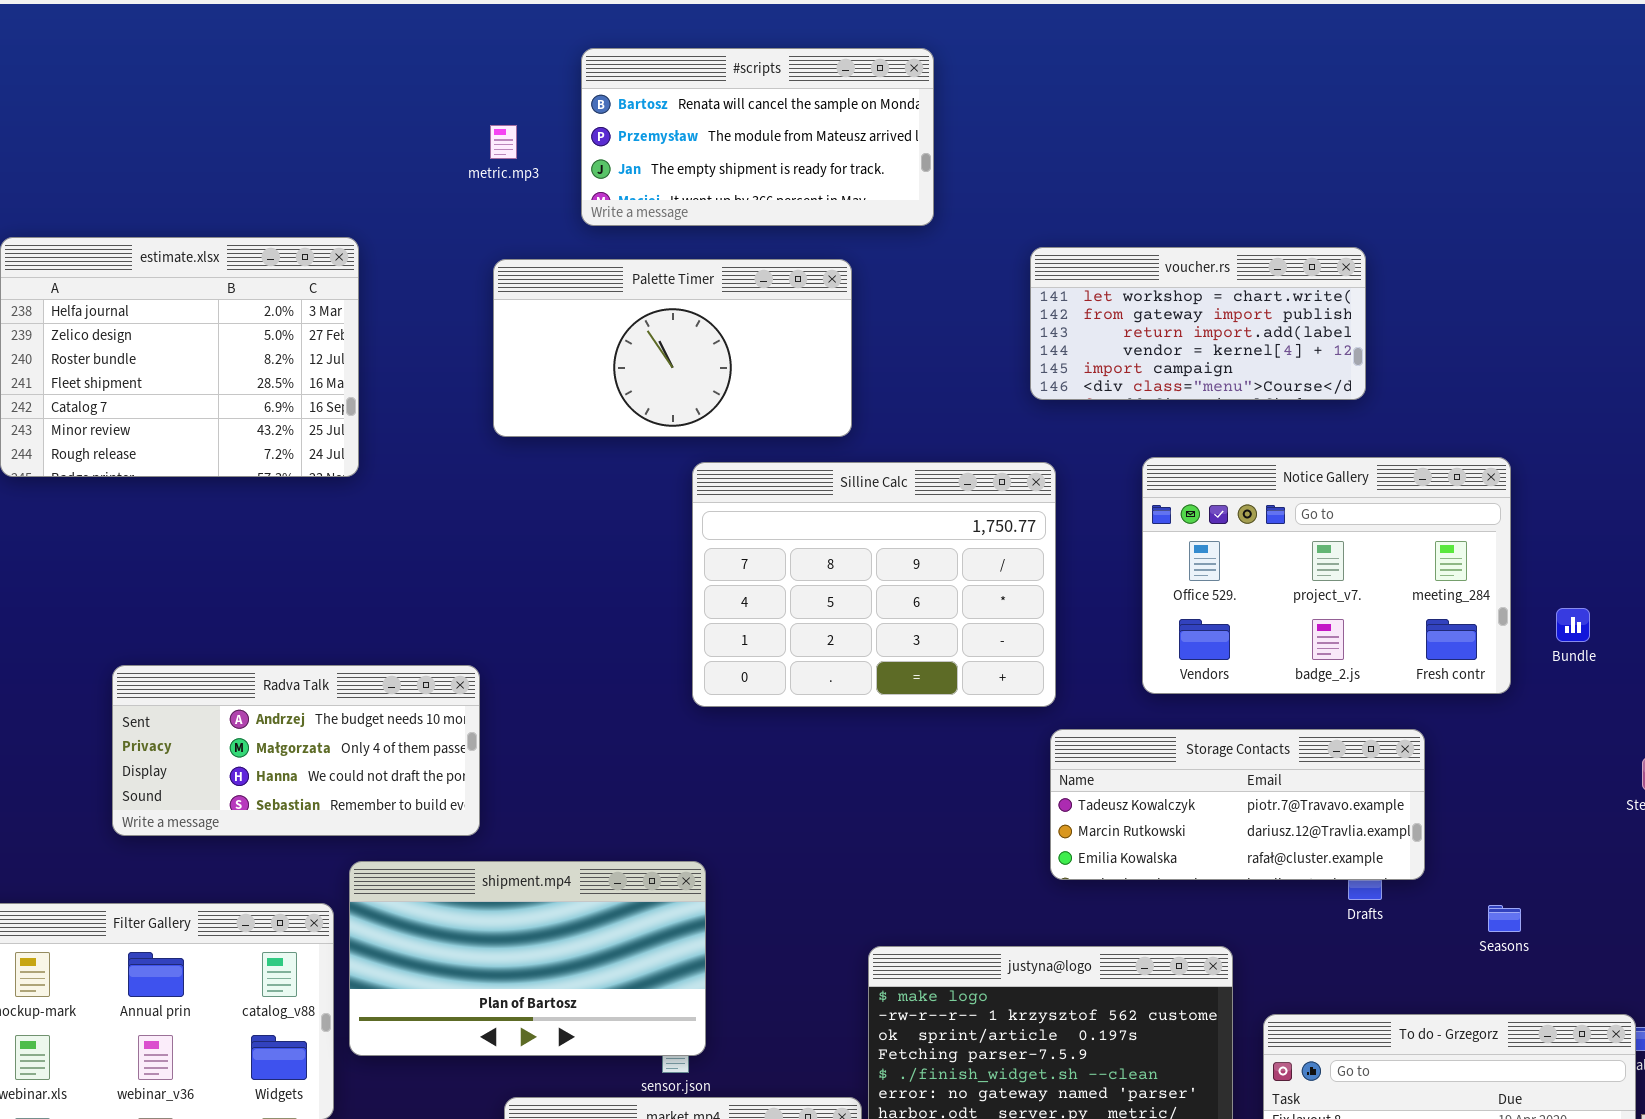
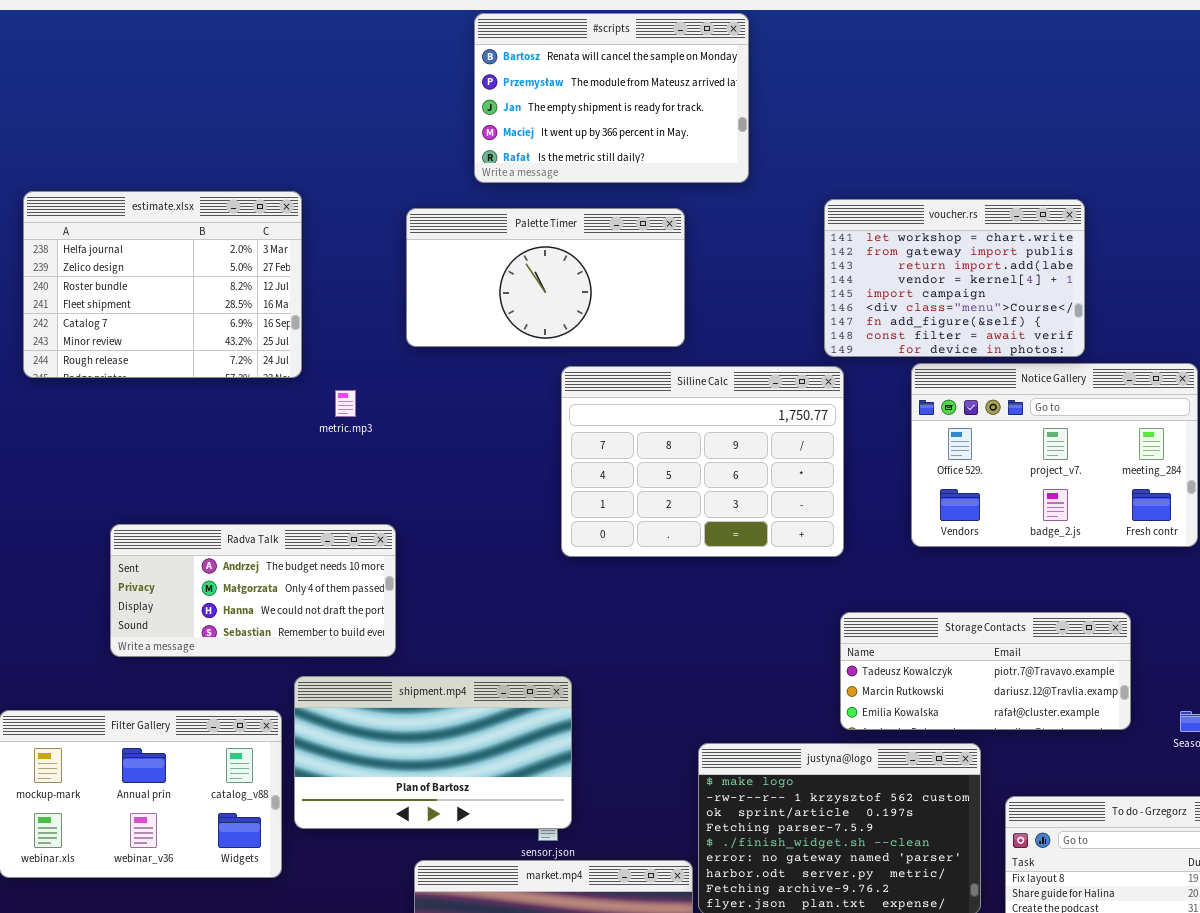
#scripts: [581,48,934,226] -> [474,13,749,183], resized
metric.mp3: [490,125,517,159] -> [335,390,356,417], moved
voucher.rs: [1030,247,1366,400] -> [824,199,1085,357], resized
Storage Contacts: [1050,729,1425,880] -> [840,612,1131,730], moved

